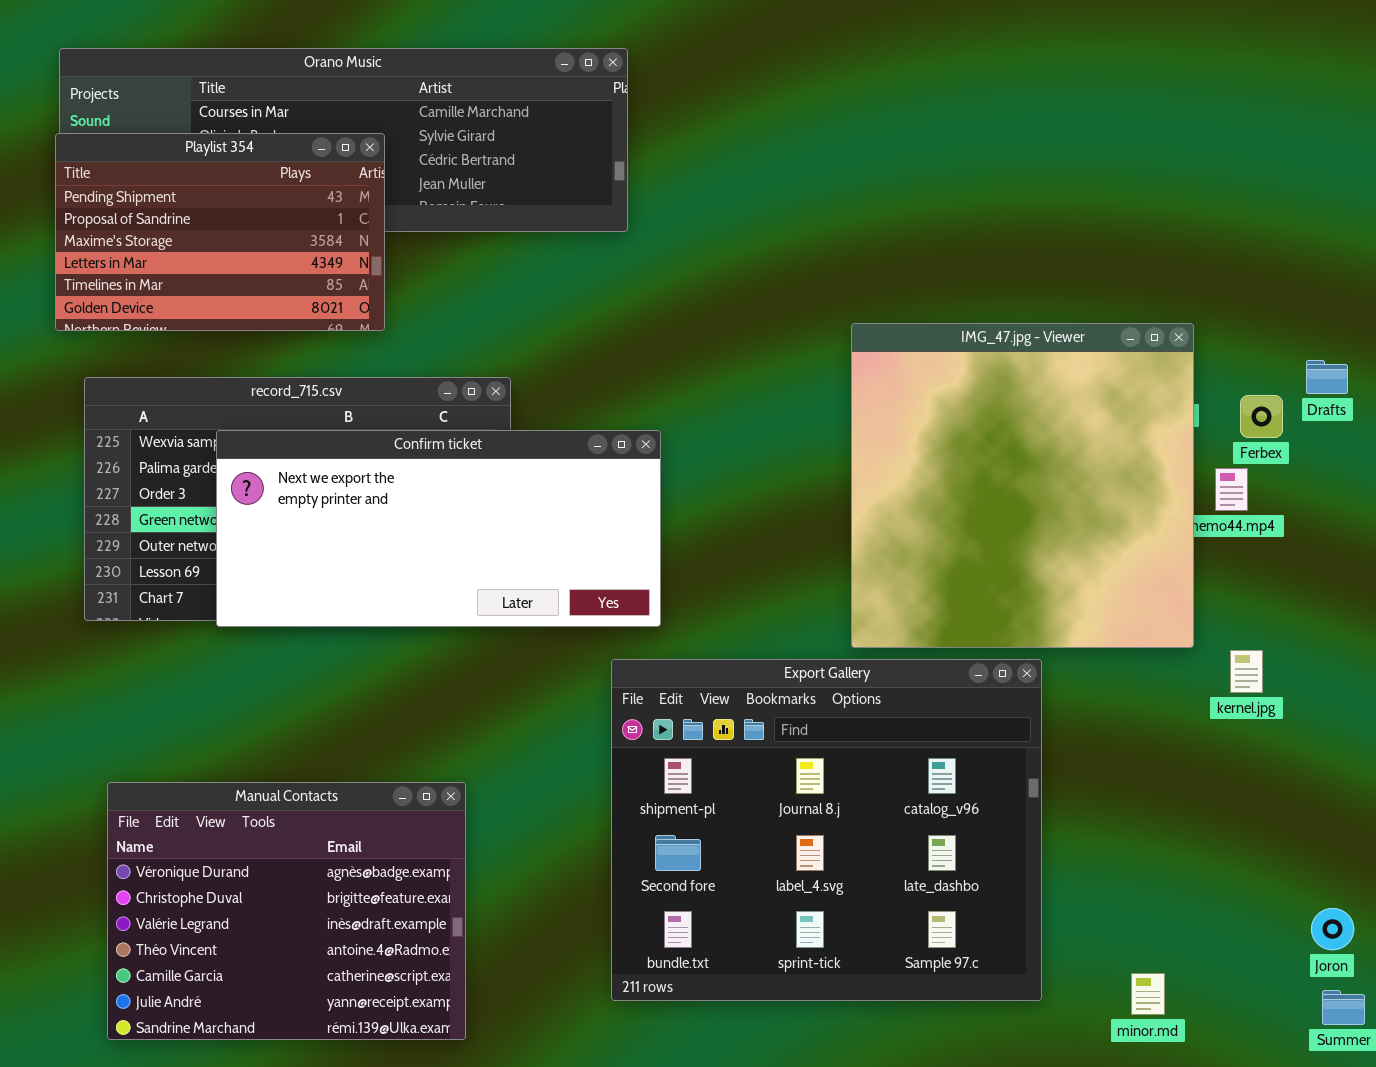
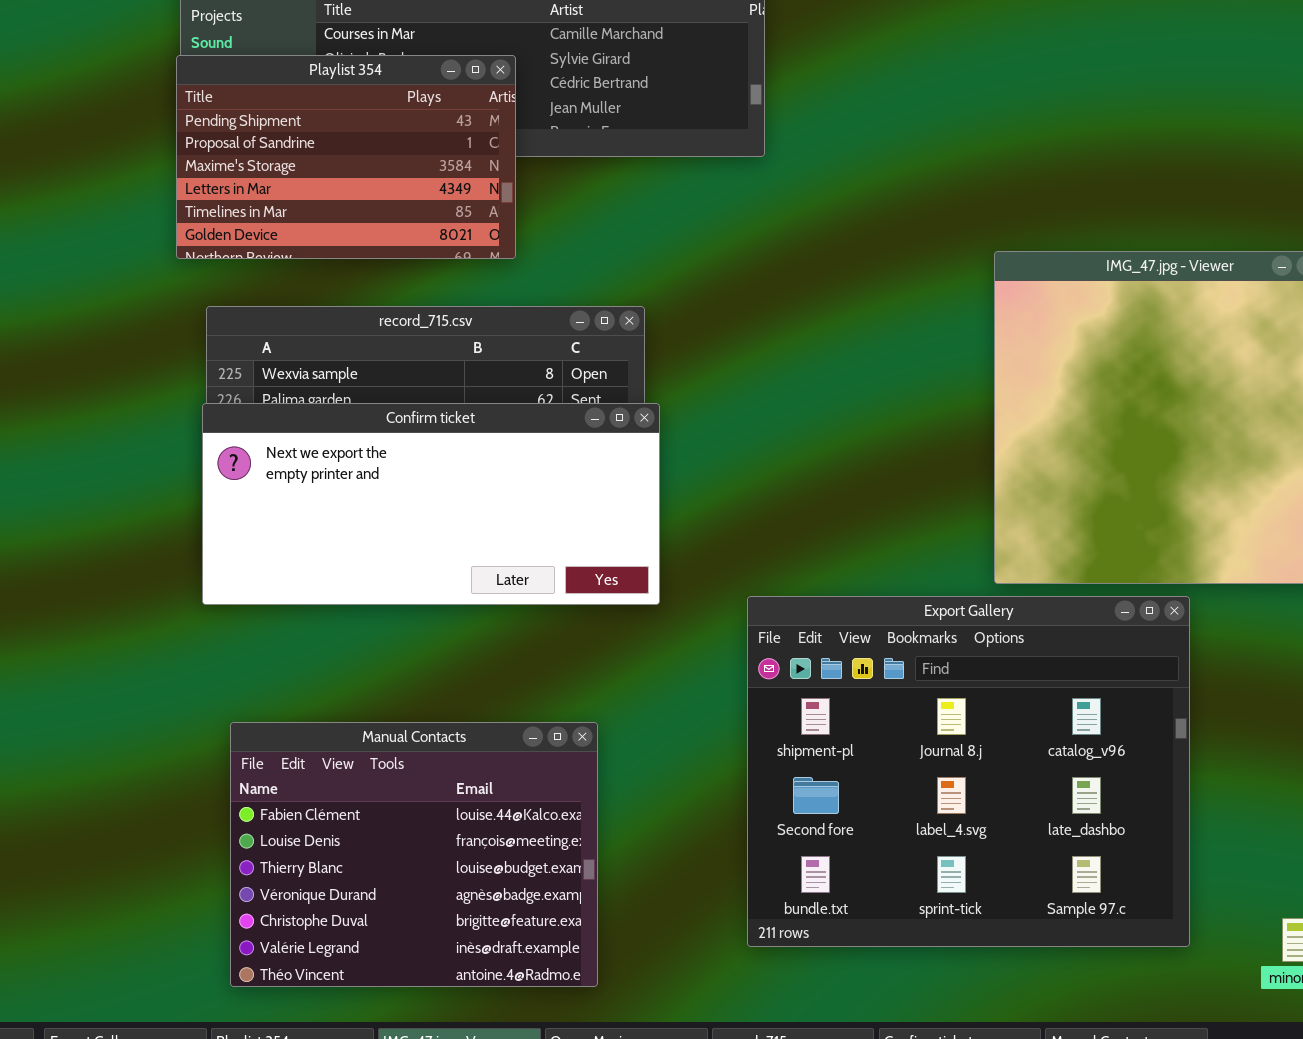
Confirm ticket: [216,430,661,627] -> [202,403,660,605], moved
Manual Contacts: [107,782,466,1040] -> [230,722,598,987], scrolled up 3 rows

